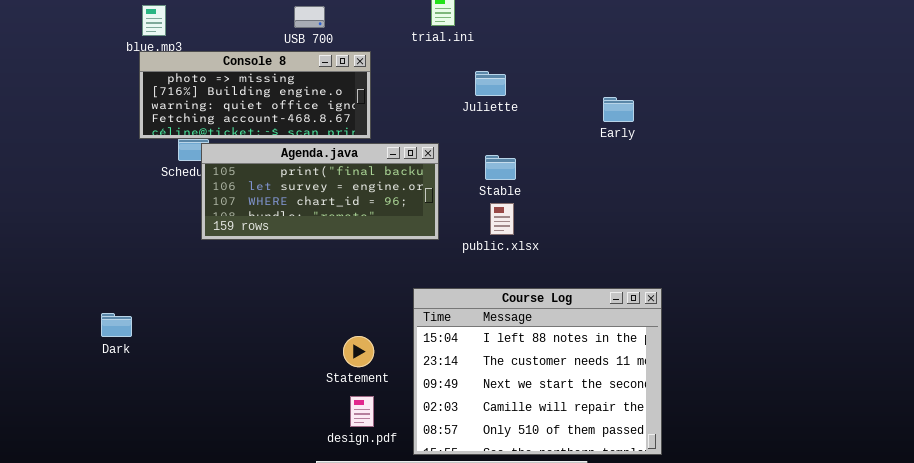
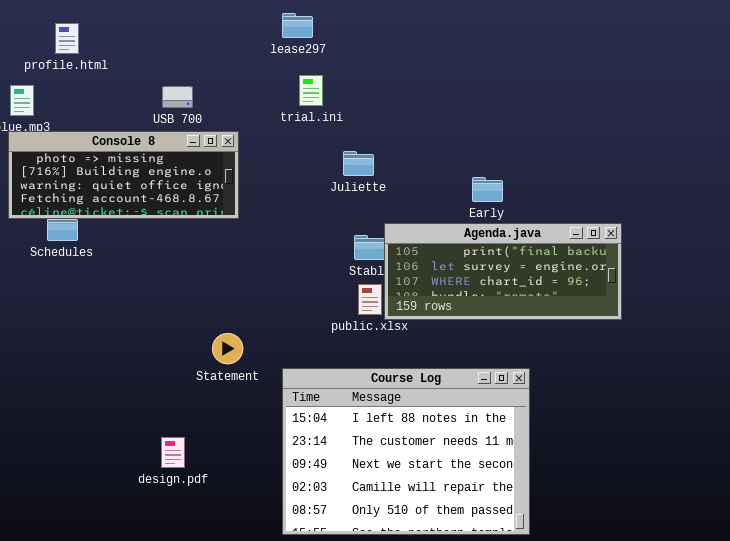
Agenda.java: [201,143,439,240] -> [384,223,622,320], moved
Statement: [343,336,374,367] -> [212,333,243,364], moved
design.pdf: [350,396,374,427] -> [161,437,185,468], moved

